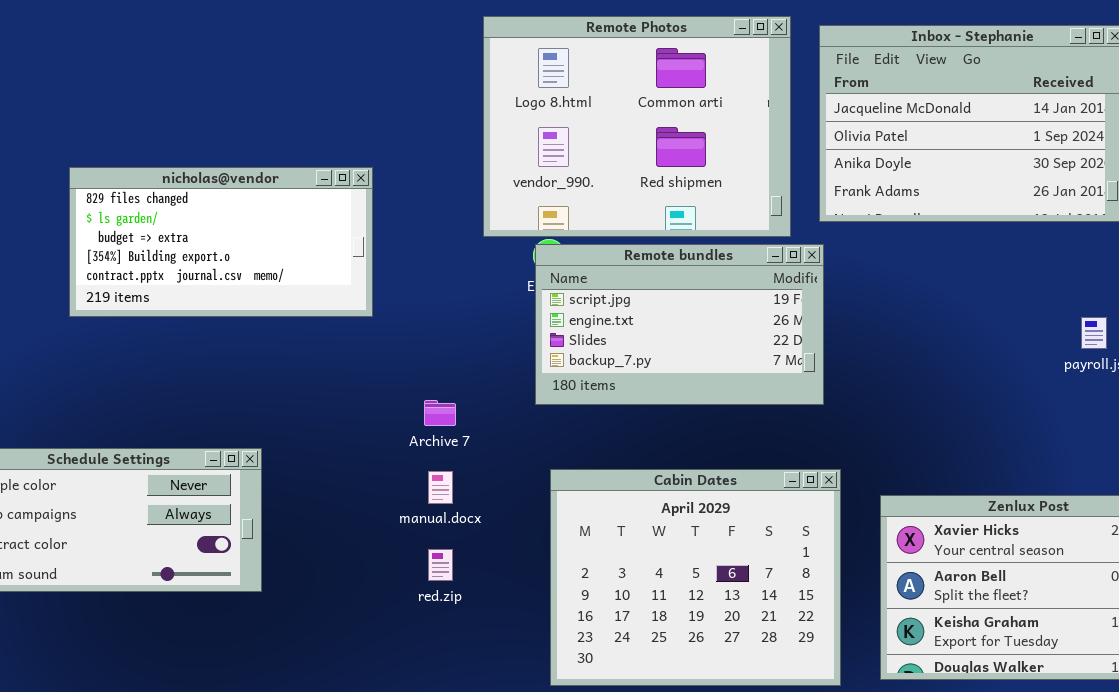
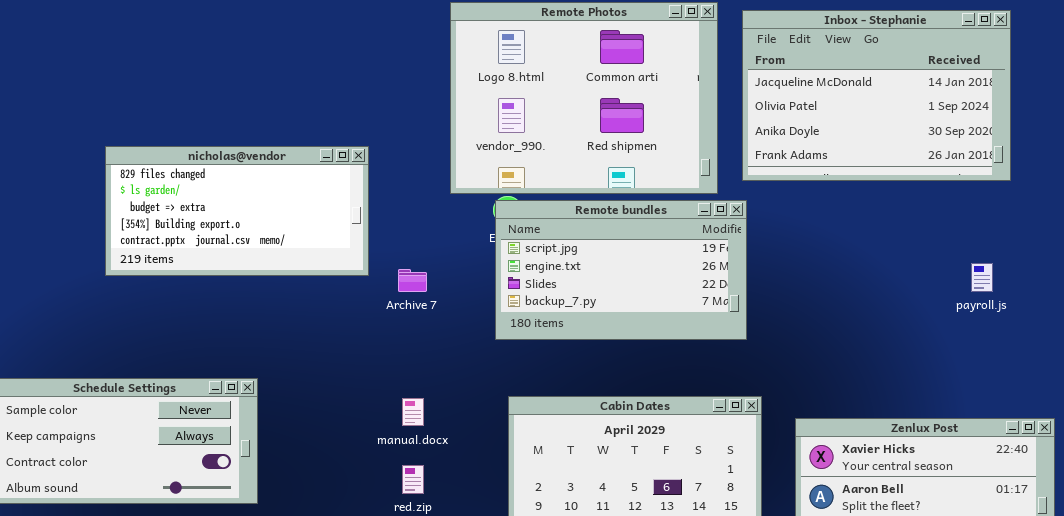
nicholas@vendor: [69,167,373,317] -> [105,146,369,276], moved
Archive 7: [424,400,456,426] -> [398,269,427,292], moved

